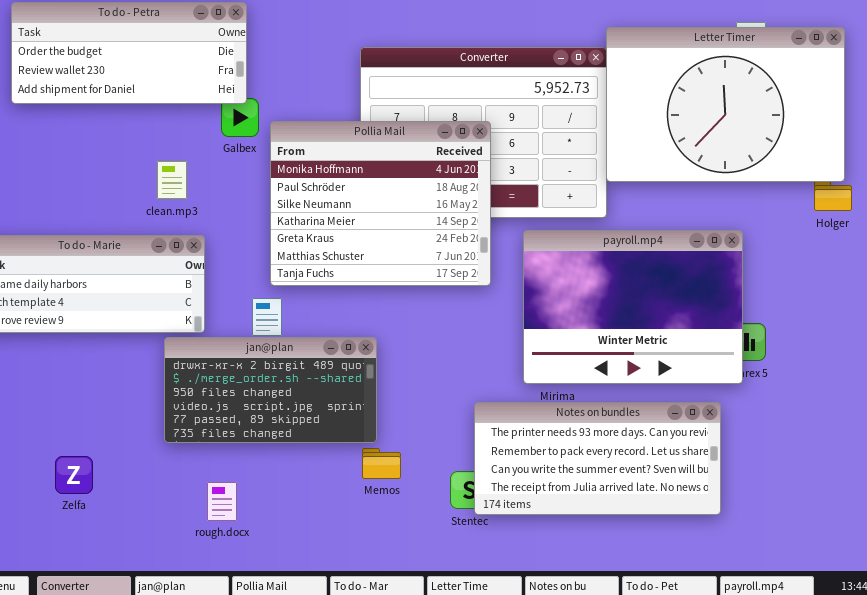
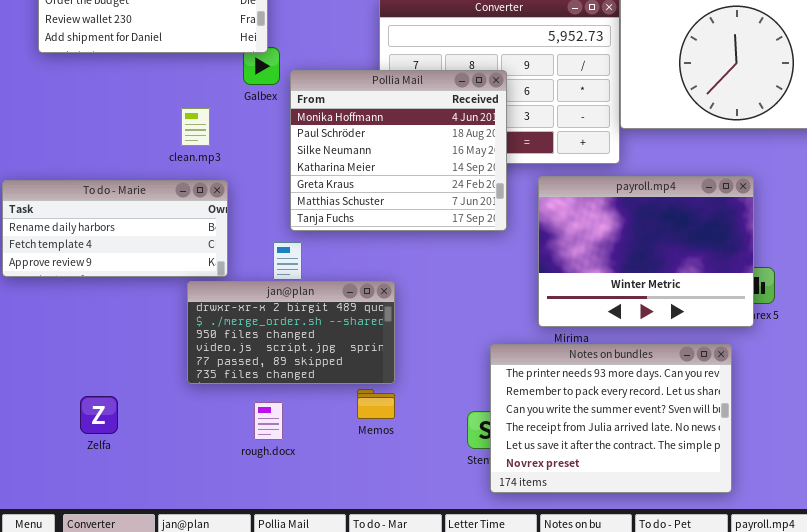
Notes on bundles: [474,402,721,515] -> [490,344,732,493], resized
Memos: [362,448,401,479] -> [357,389,395,419], moved
rough.docx: [207,482,237,521] -> [254,402,283,440], moved

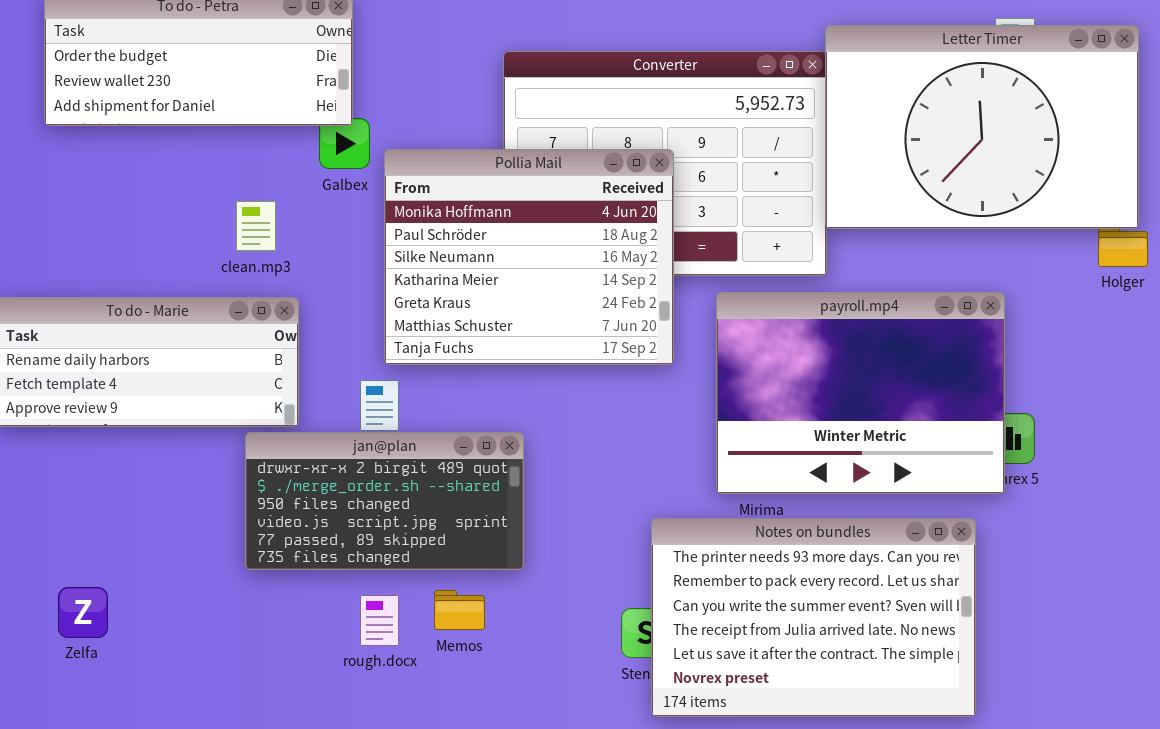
Memos: [357,389,395,419] -> [434,590,485,630], moved
Zelfa: [80,396,118,434] -> [58,587,108,638], moved
rough.docx: [254,402,283,440] -> [360,595,399,646], moved

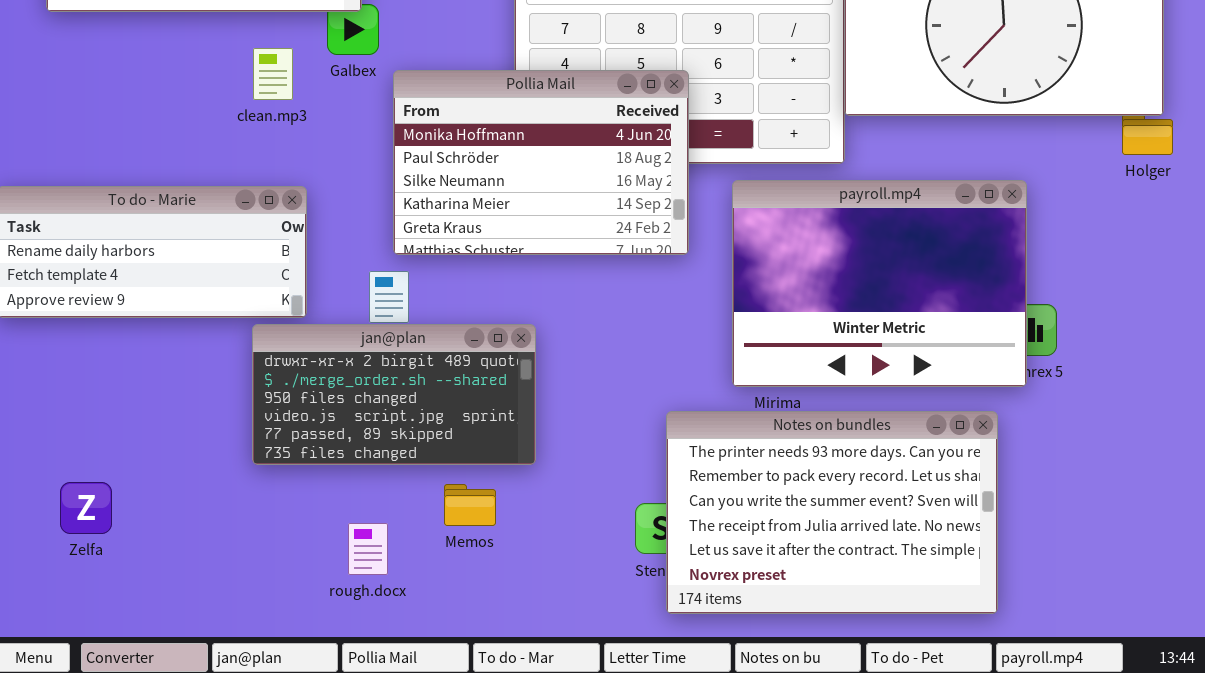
Pollia Mail: [384,149,674,365] -> [393,70,689,255], resized
clean.mp3: [236,201,276,251] -> [253,48,293,100], moved
rough.docx: [360,595,399,646] -> [348,523,388,575], moved

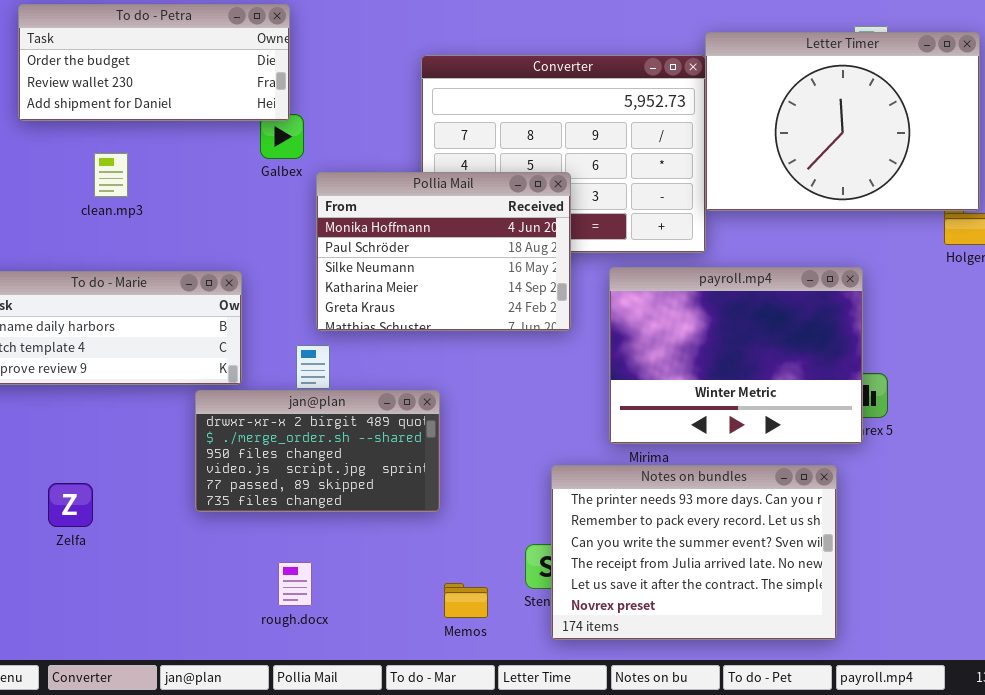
clean.mp3: [253,48,293,100] -> [94,153,128,197], moved
Zelfa: [60,482,112,534] -> [48,483,93,527], moved
Memos: [444,484,496,526] -> [444,583,488,618], moved

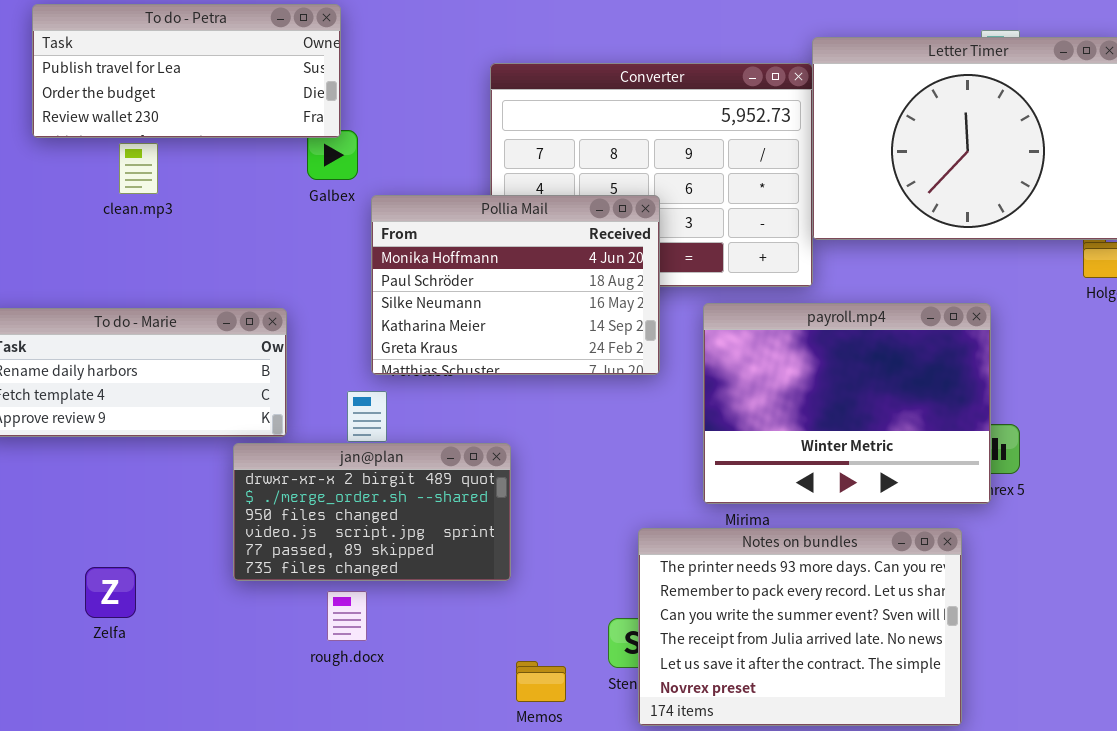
To do - Petra: [18,4,290,121] -> [32,4,341,138], scrolled up 1 row
clean.mp3: [94,153,128,197] -> [119,143,158,194], moved
Zelfa: [48,483,93,527] -> [85,567,136,618], moved
rough.docx: [278,562,312,606] -> [327,591,367,641], moved

